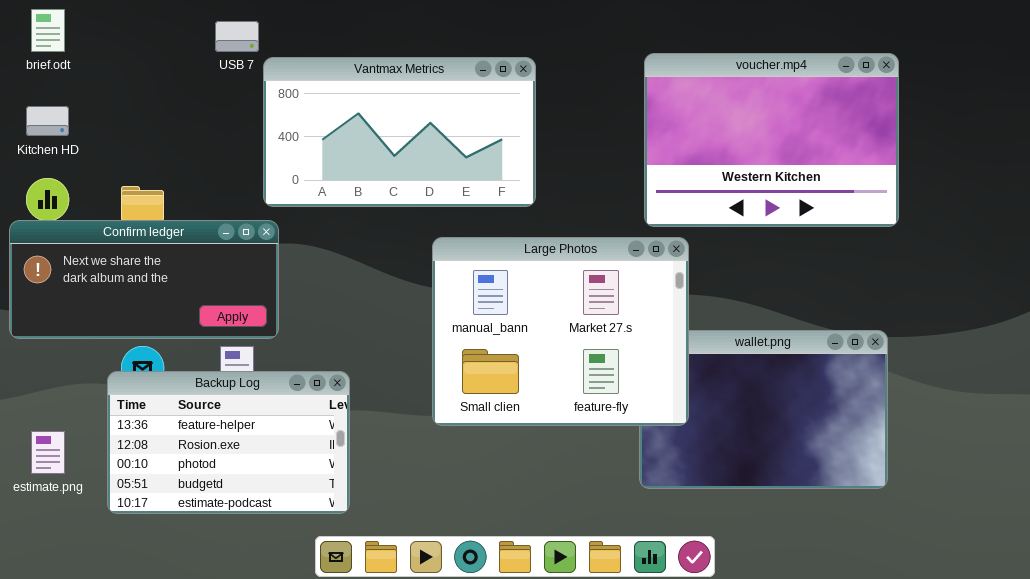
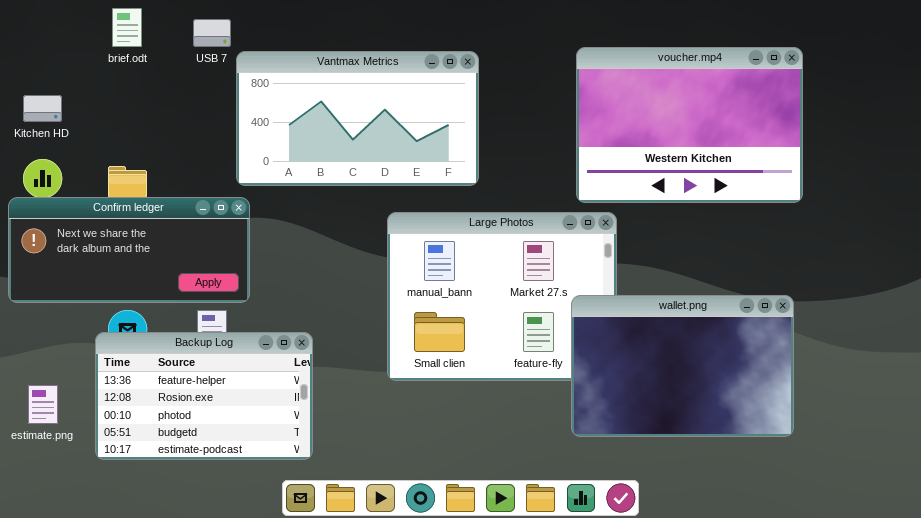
brief.odt: [31,9,65,52] -> [112,8,142,47], moved
wallet.png: [639,330,888,489] -> [571,295,794,437], raised

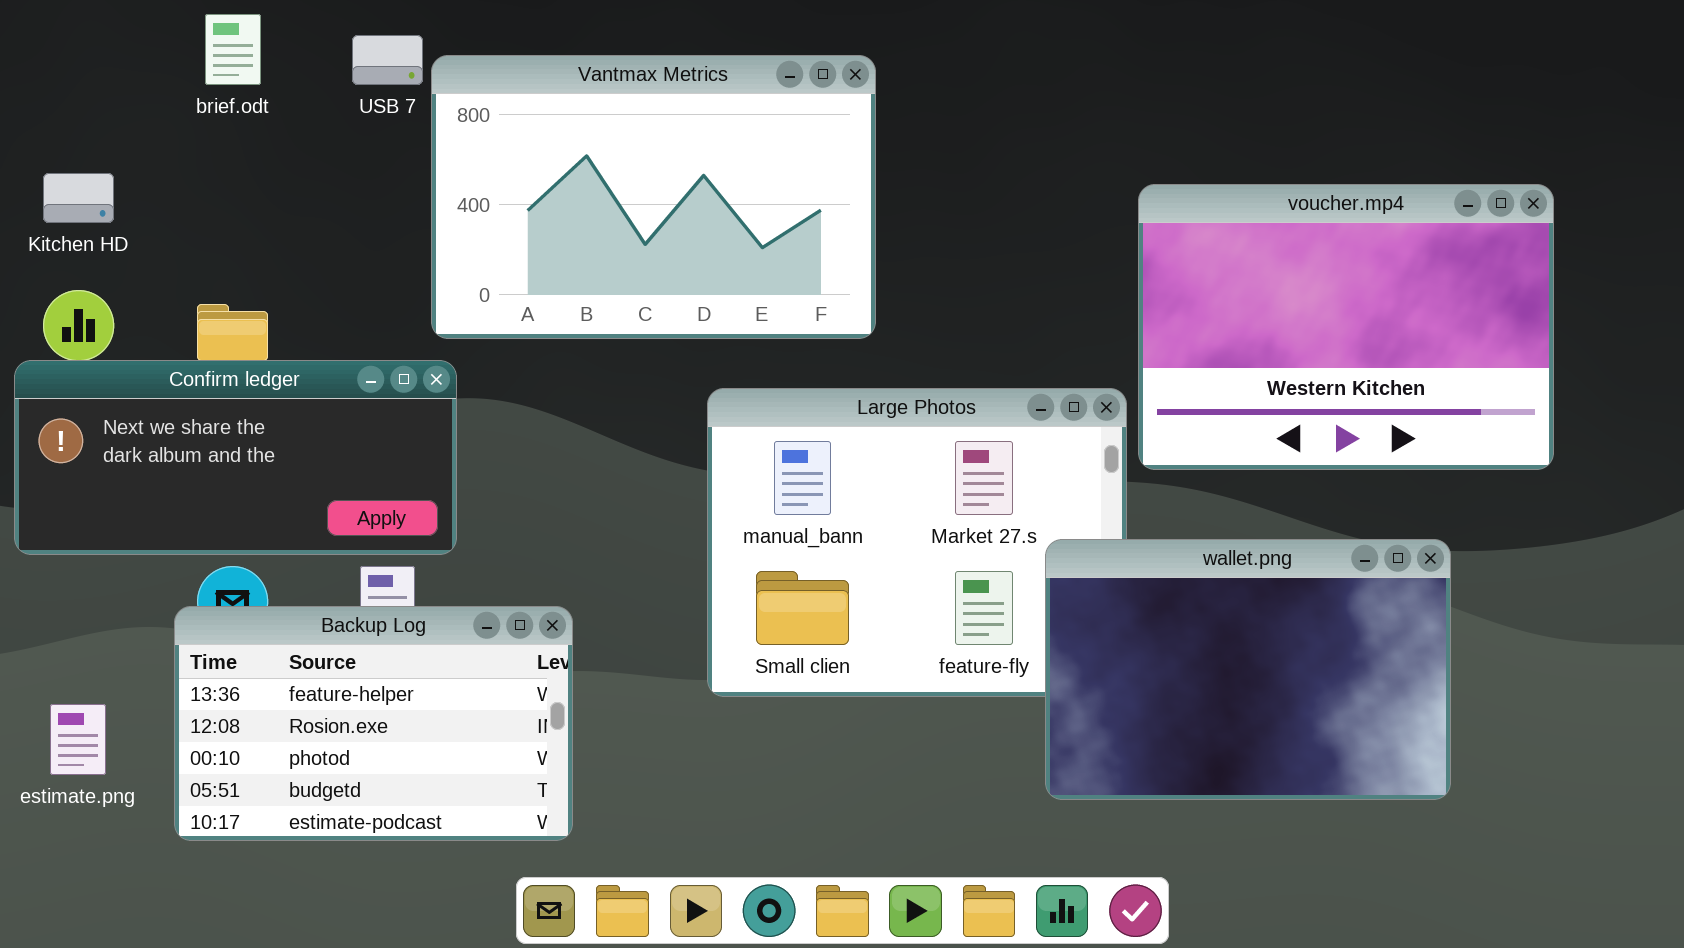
voucher.mp4: [576,47,803,203] -> [1138,184,1554,470], moved
Vantmax Metrics: [236,51,479,186] -> [431,55,876,339], resized

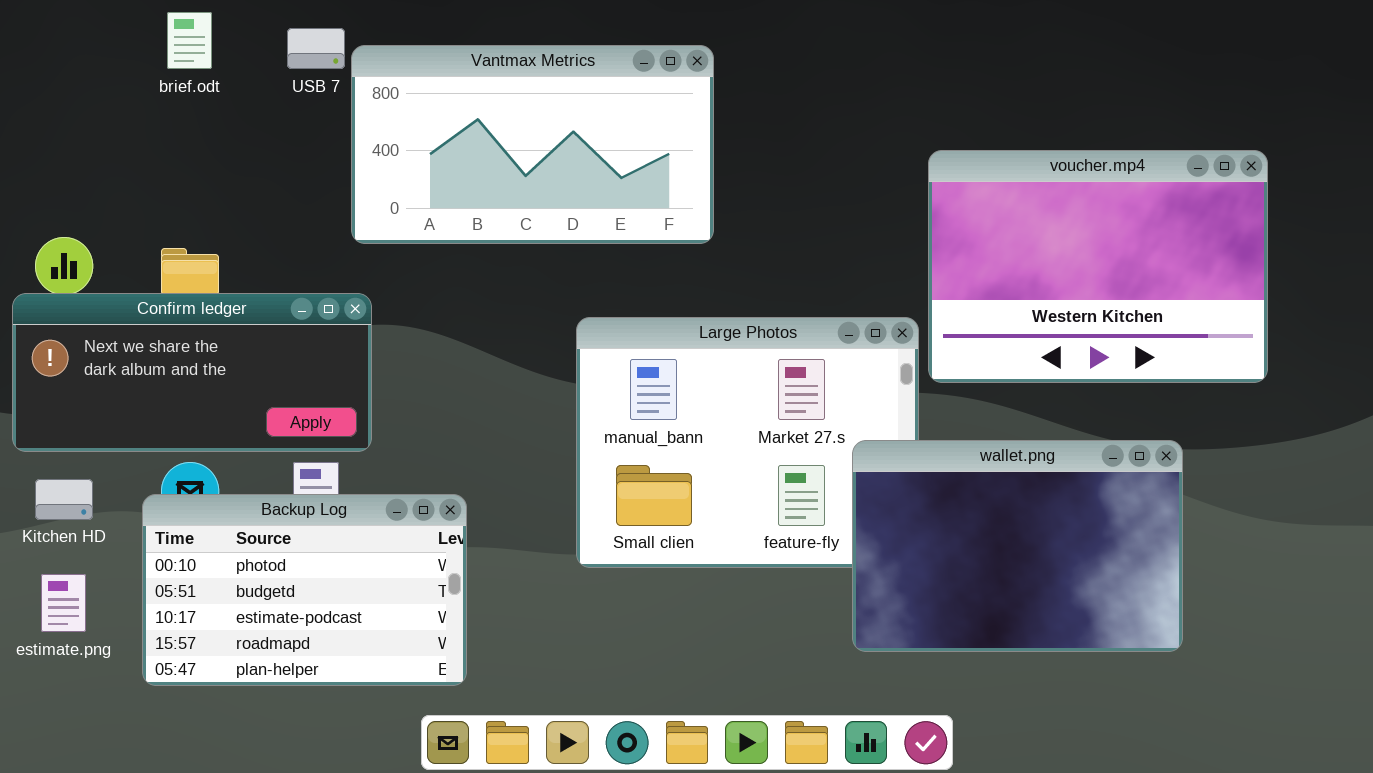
Vantmax Metrics: [431,55,876,339] -> [351,45,714,244], resized
Kitchen HD: [43,173,114,223] -> [35,479,93,520], moved
Backup Log: [174,606,573,841] -> [142,494,467,686], scrolled down 2 rows

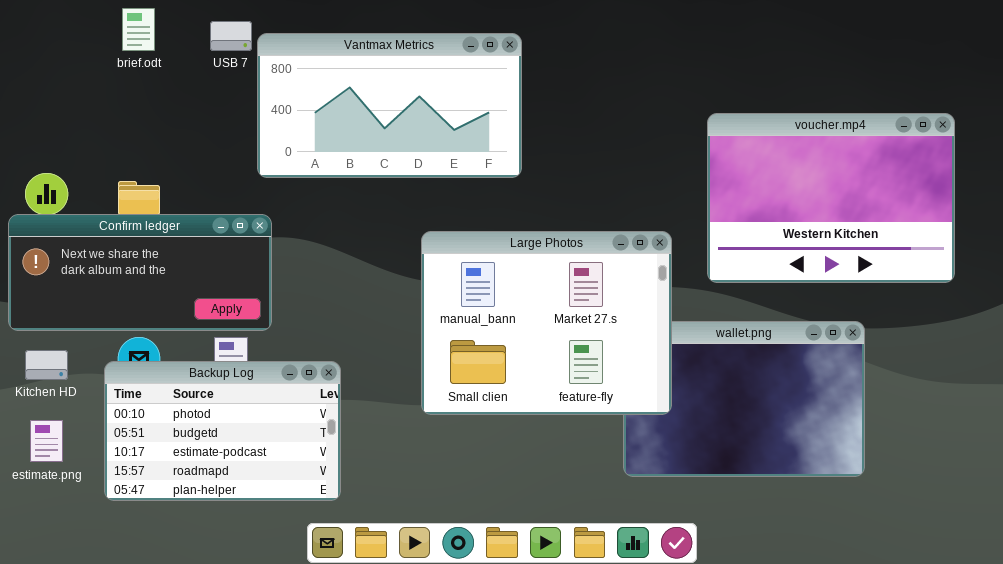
voucher.mp4: [928,150,1268,383] -> [707,113,955,283], moved
Large Photos: [576,317,919,568] -> [421,231,672,415], raised

